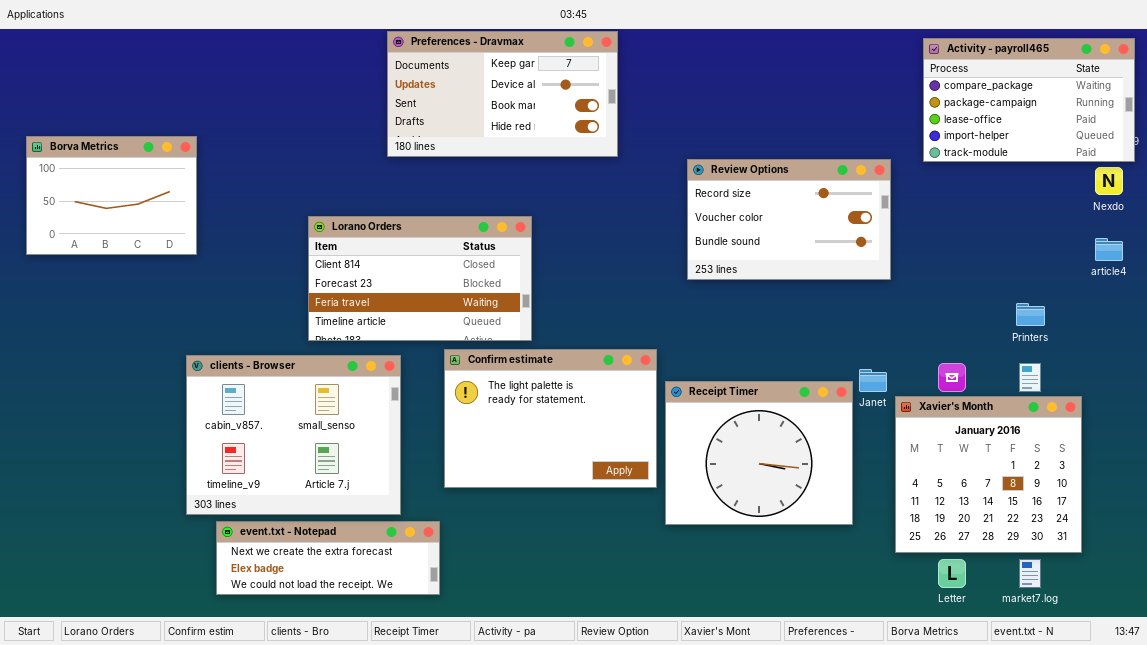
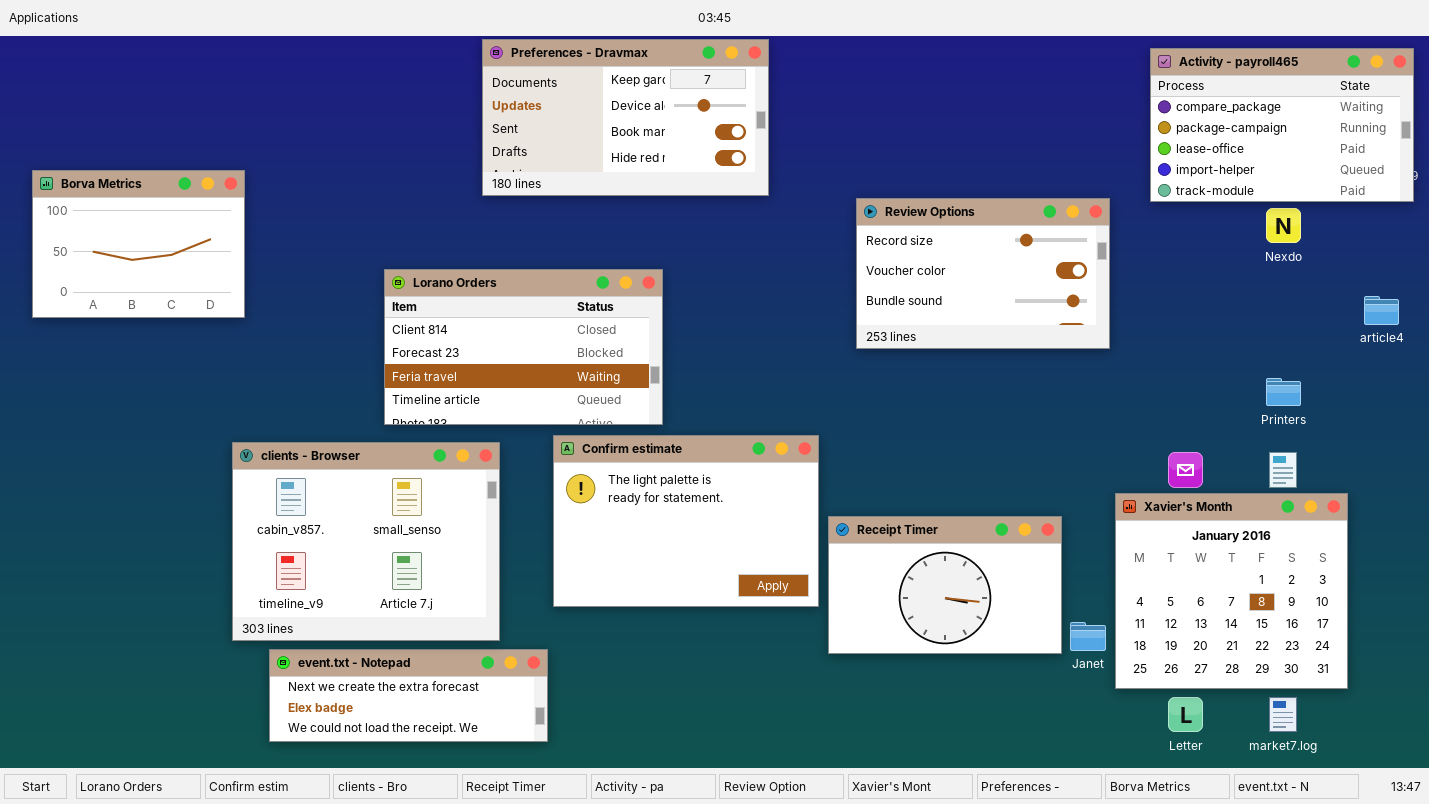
Nexdo: [1095,167,1123,195] -> [1266,208,1301,243], moved
Janet: [859,369,887,392] -> [1070,622,1106,651], moved
Receipt Timer: [665,381,853,525] -> [828,516,1062,654], resized

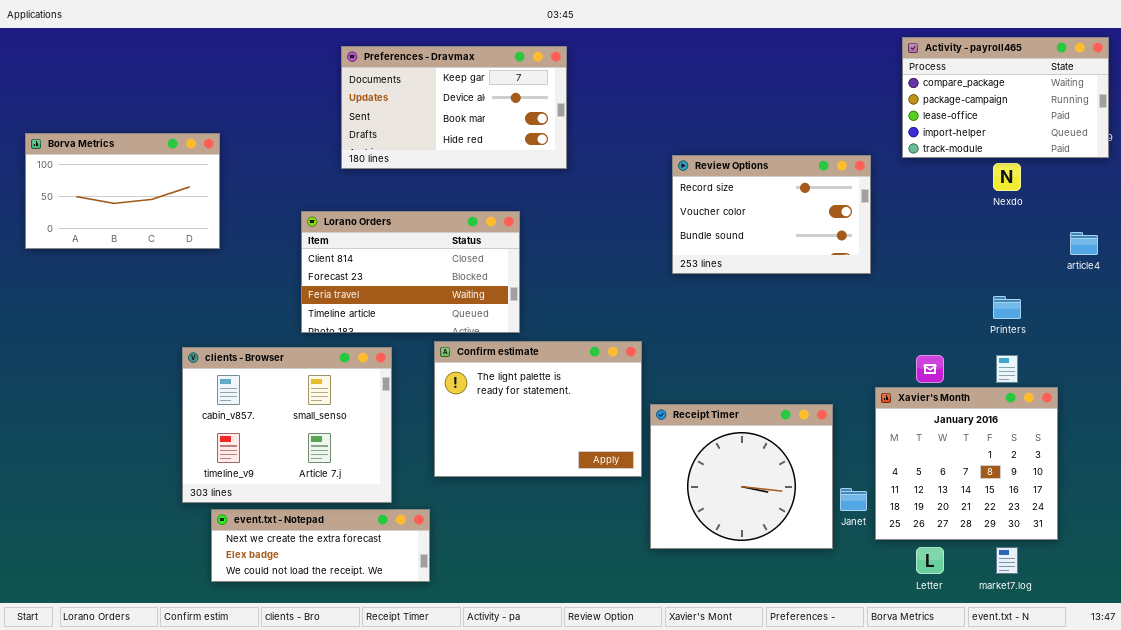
Preferences - Dravmax: [482,39,769,196] -> [341,46,567,169], moved
Borva Metrics: [32,170,245,318] -> [25,133,220,249], resized
Receipt Timer: [828,516,1062,654] -> [650,404,833,549], resized

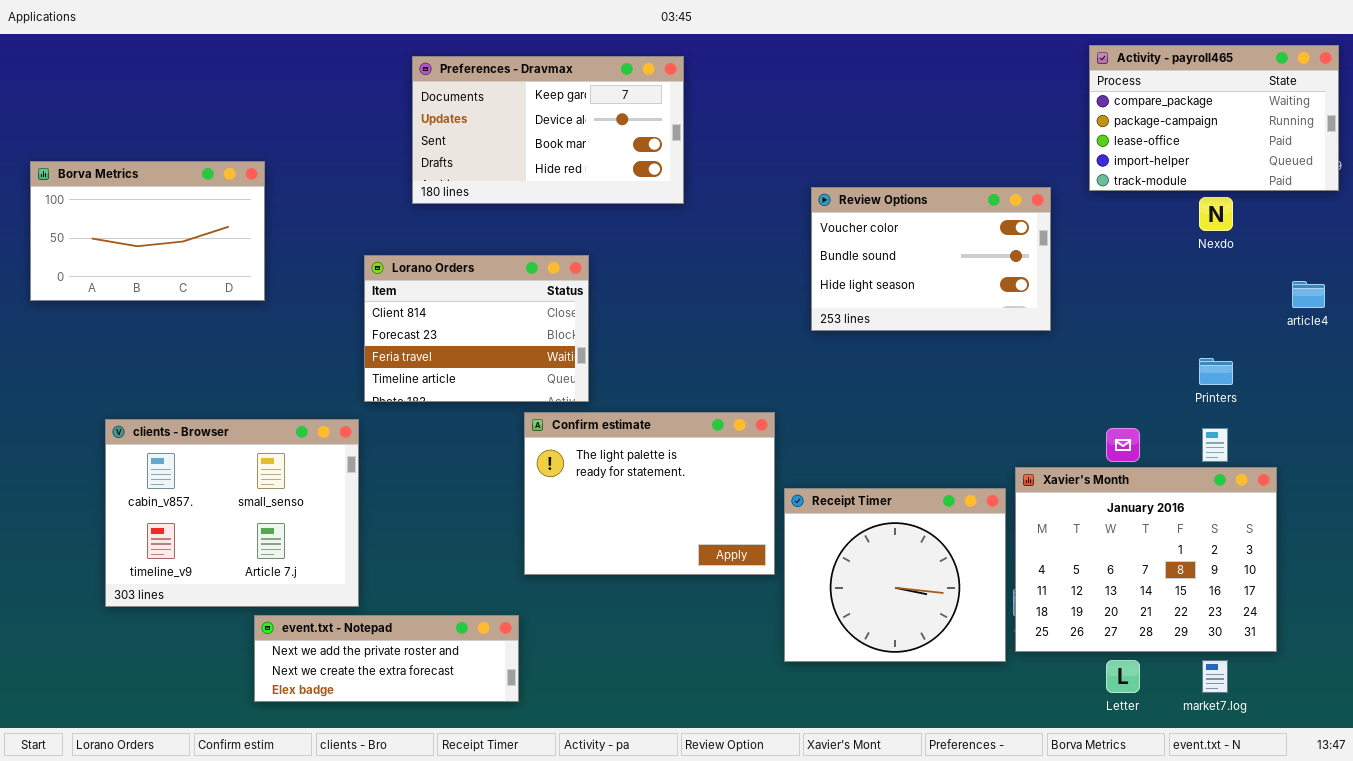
Review Options: [672,155,871,274] -> [811,187,1051,331], scrolled down 1 row
Lorano Orders: [301,211,520,333] -> [364,255,589,402], resized
clients - Browser: [182,347,392,503] -> [105,419,359,607], moved
Xavier's Month: [875,387,1058,540] -> [1015,467,1277,652], resized
event.txt - Notepad: [211,509,430,582] -> [254,615,519,702], scrolled up 1 row

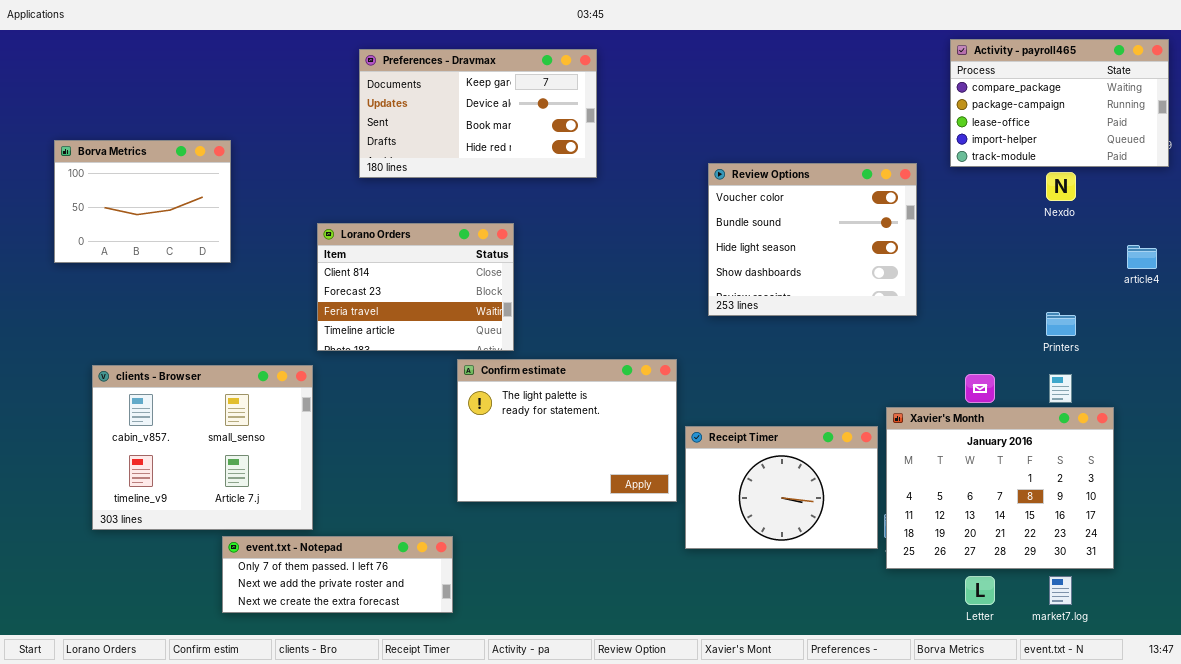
Borva Metrics: [30,161,265,301] -> [54,140,231,263], resized
Review Options: [811,187,1051,331] -> [708,163,917,316], resized
Receipt Timer: [784,488,1006,662] -> [685,426,878,549], resized
event.txt - Notepad: [254,615,519,702] -> [222,536,453,613], scrolled up 1 row

